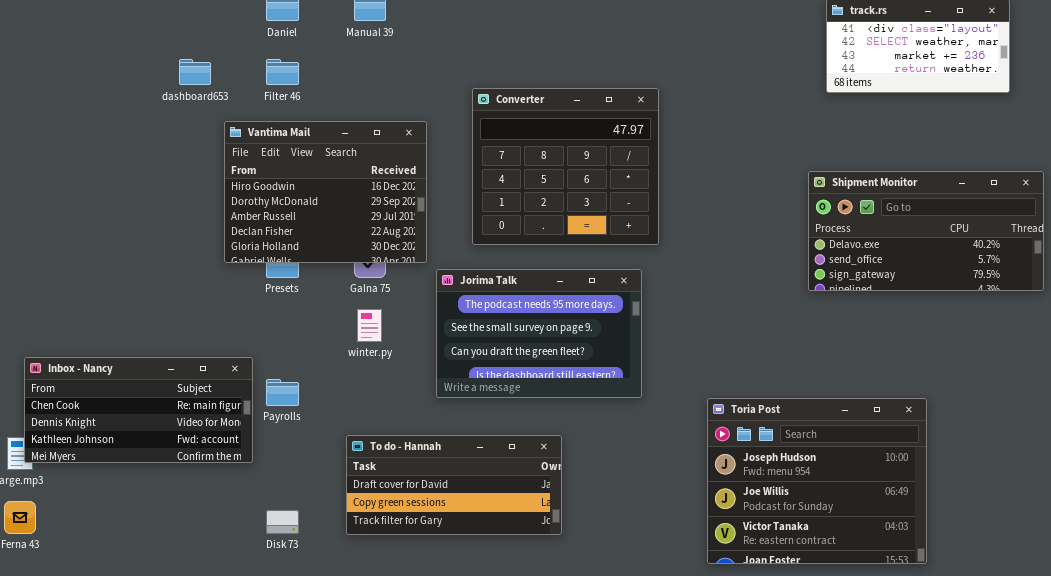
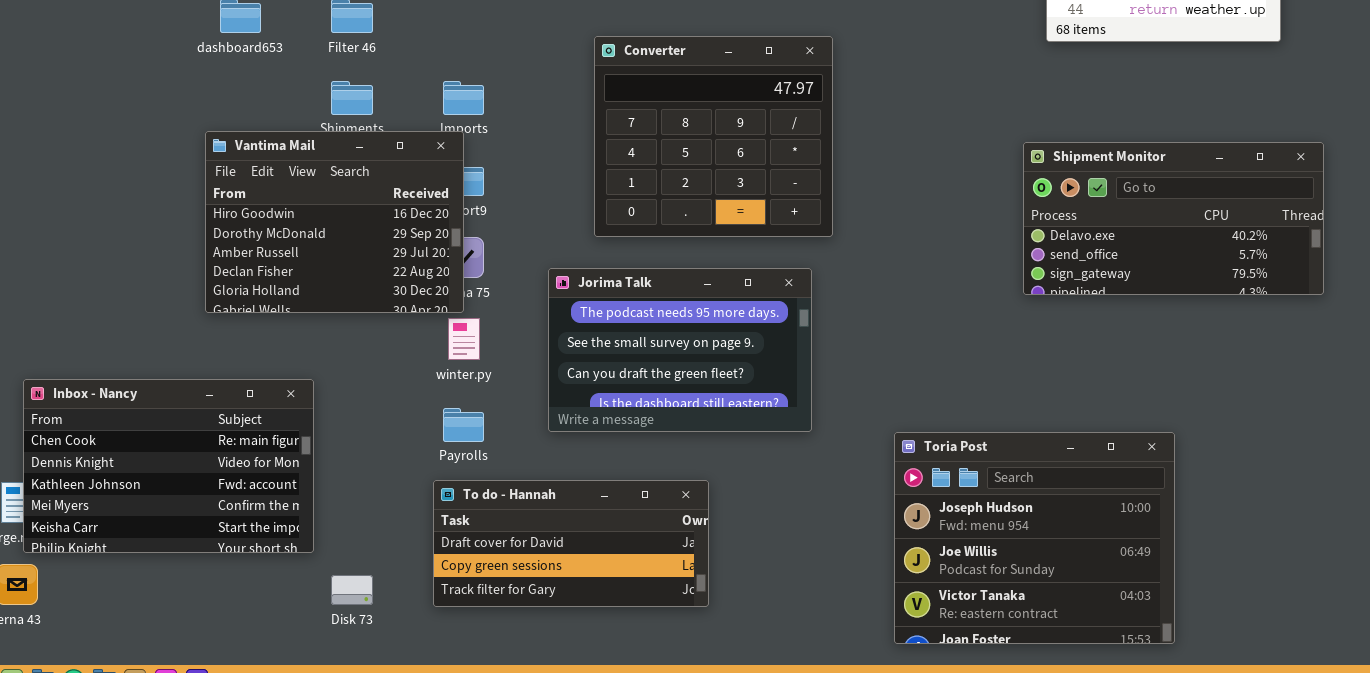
Vantima Mail: [224,121,427,263] -> [205,131,464,313], moved
Inbox - Nancy: [24,357,253,463] -> [23,379,314,553], resized
Payrolls: [266,379,299,406] -> [443,408,484,442], moved

